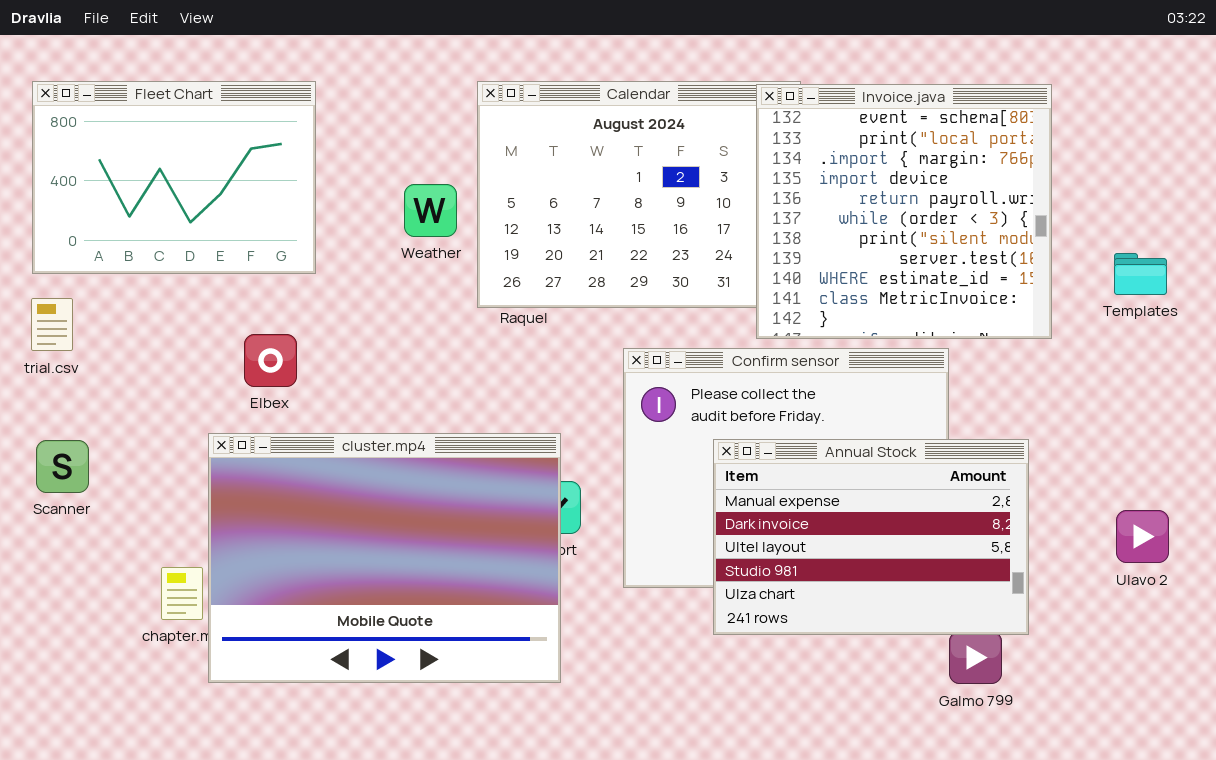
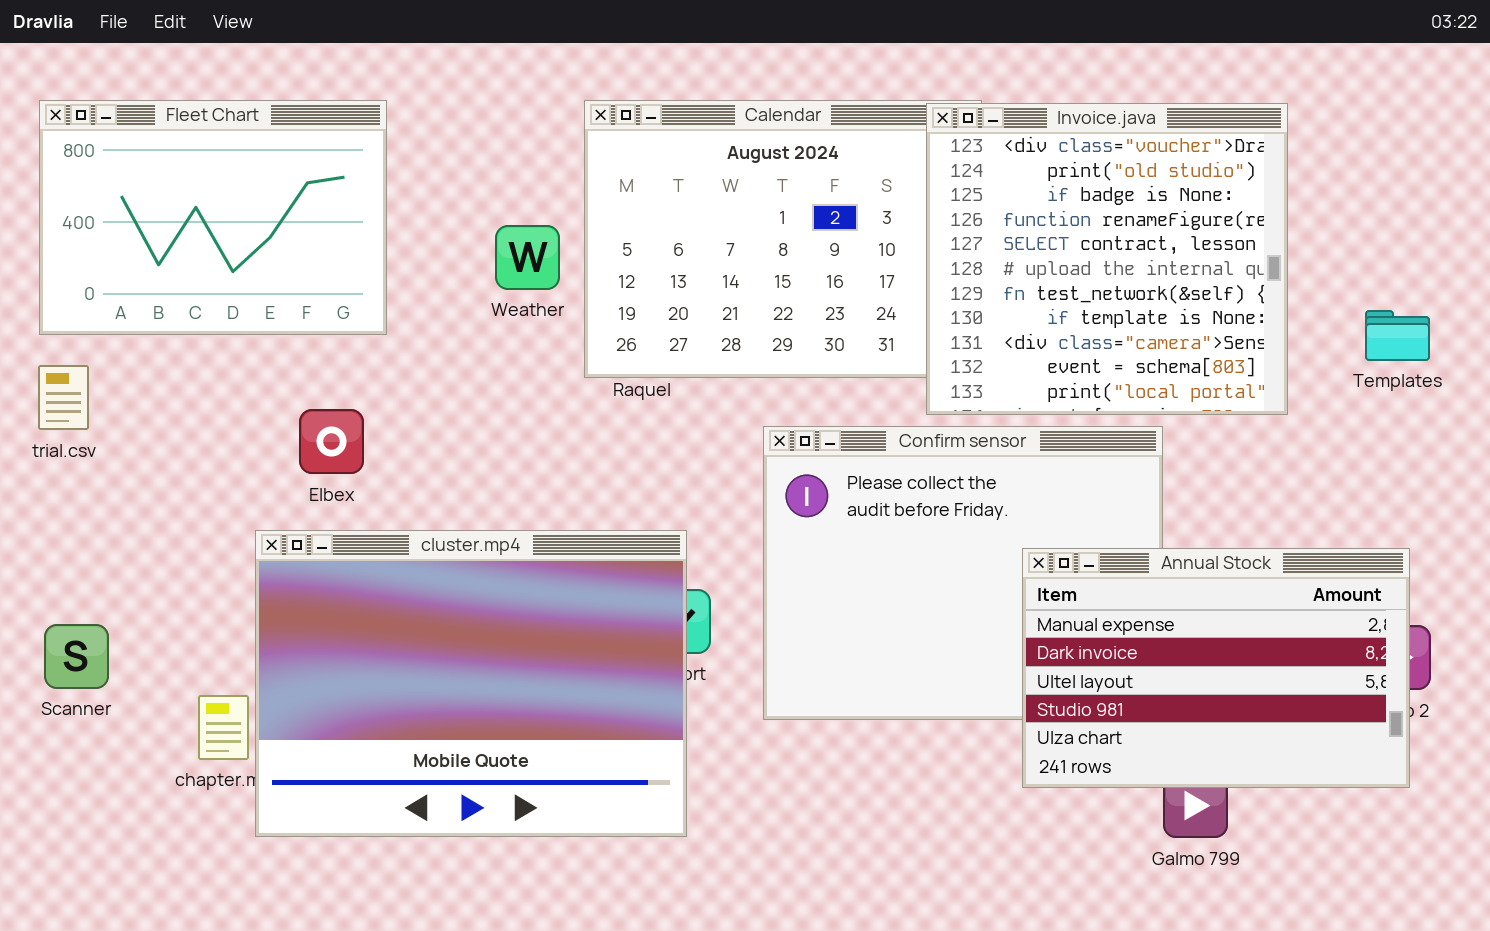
Invoice.java: [756,84,1052,339] -> [926,103,1288,415], scrolled up 9 rows
Annual Stock: [713,439,1029,635] -> [1022,548,1410,788], moved
Scanner: [36,440,89,493] -> [44,624,109,689], moved

